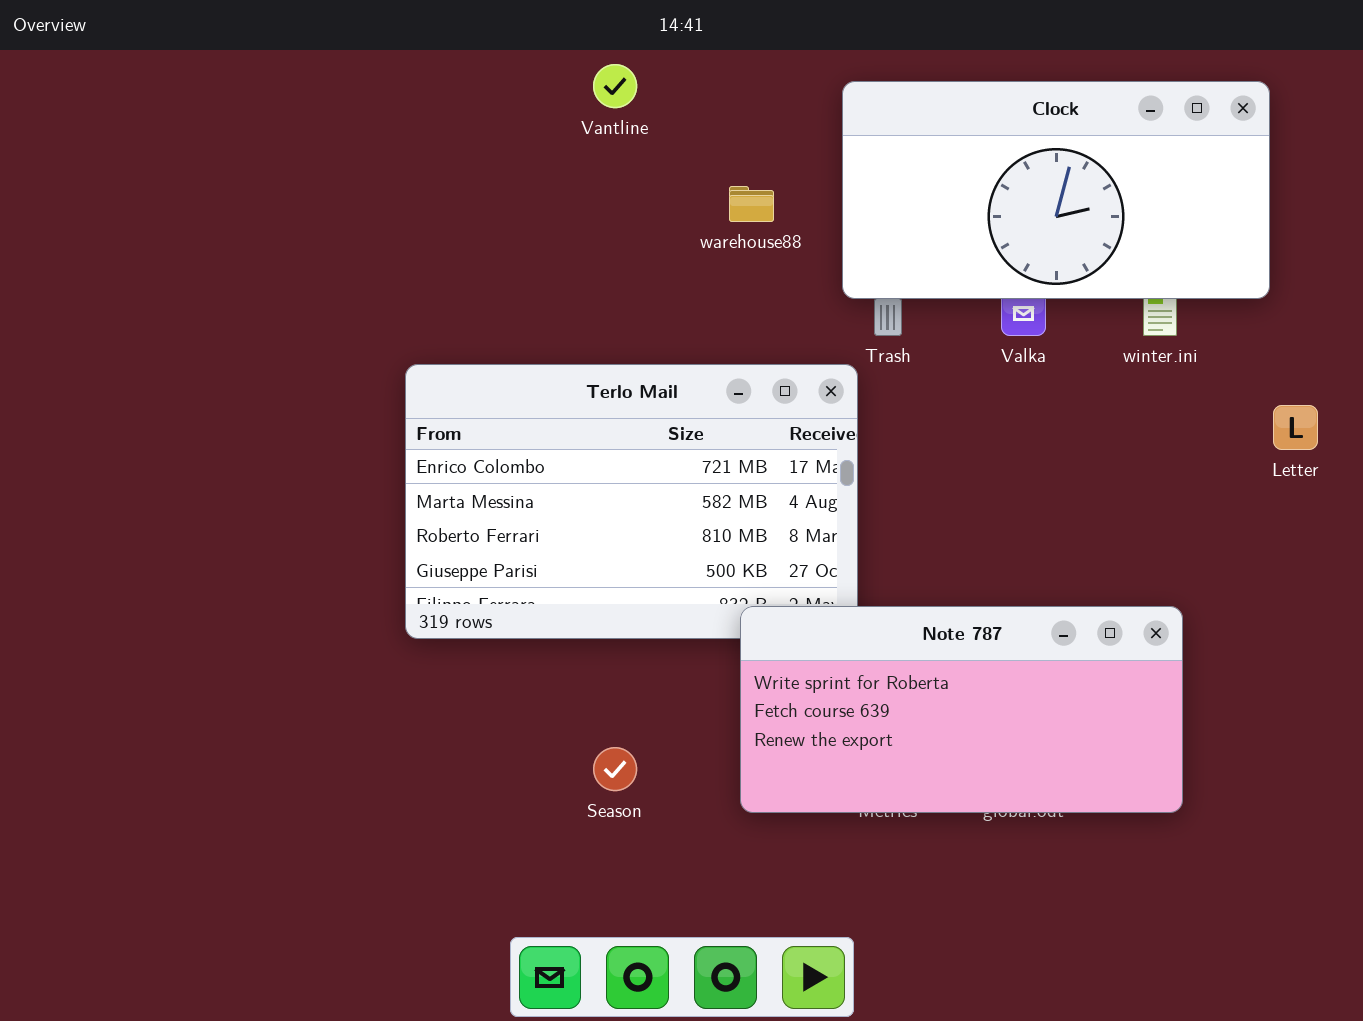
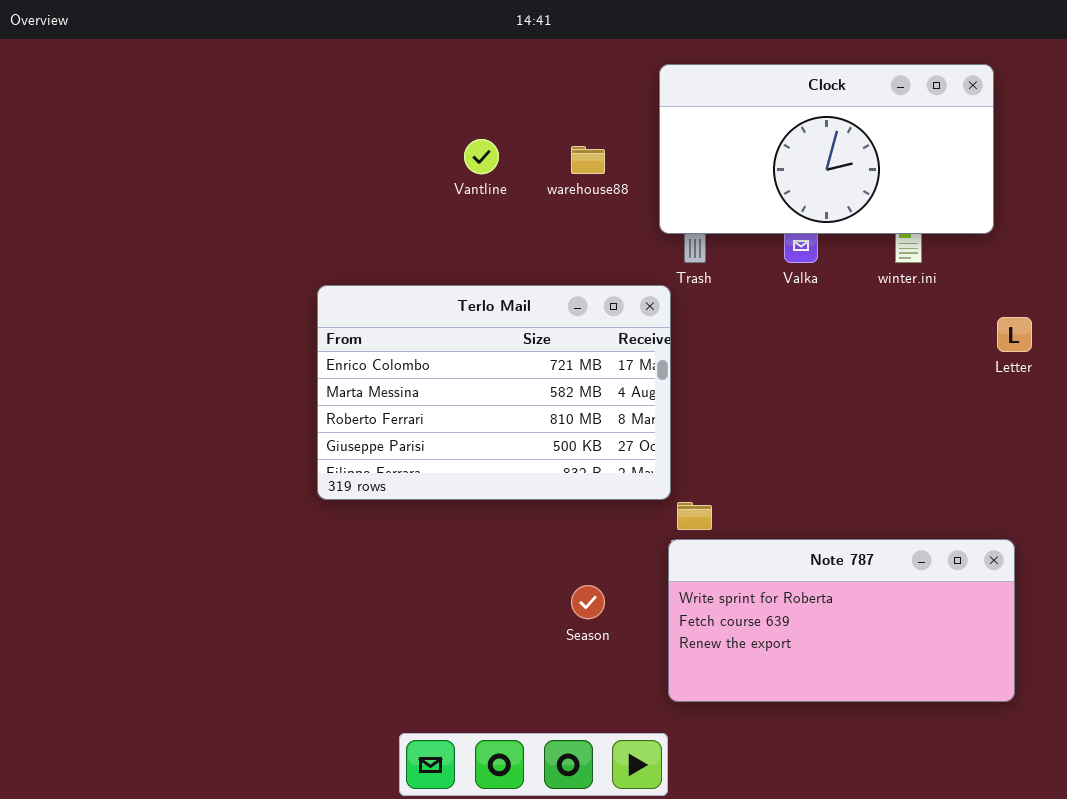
Vantline: [593,64,637,108] -> [464,139,499,174], moved
Note 787: [740,606,1183,813] -> [668,539,1015,702], moved
Season: [593,747,637,791] -> [571,585,605,619], moved

